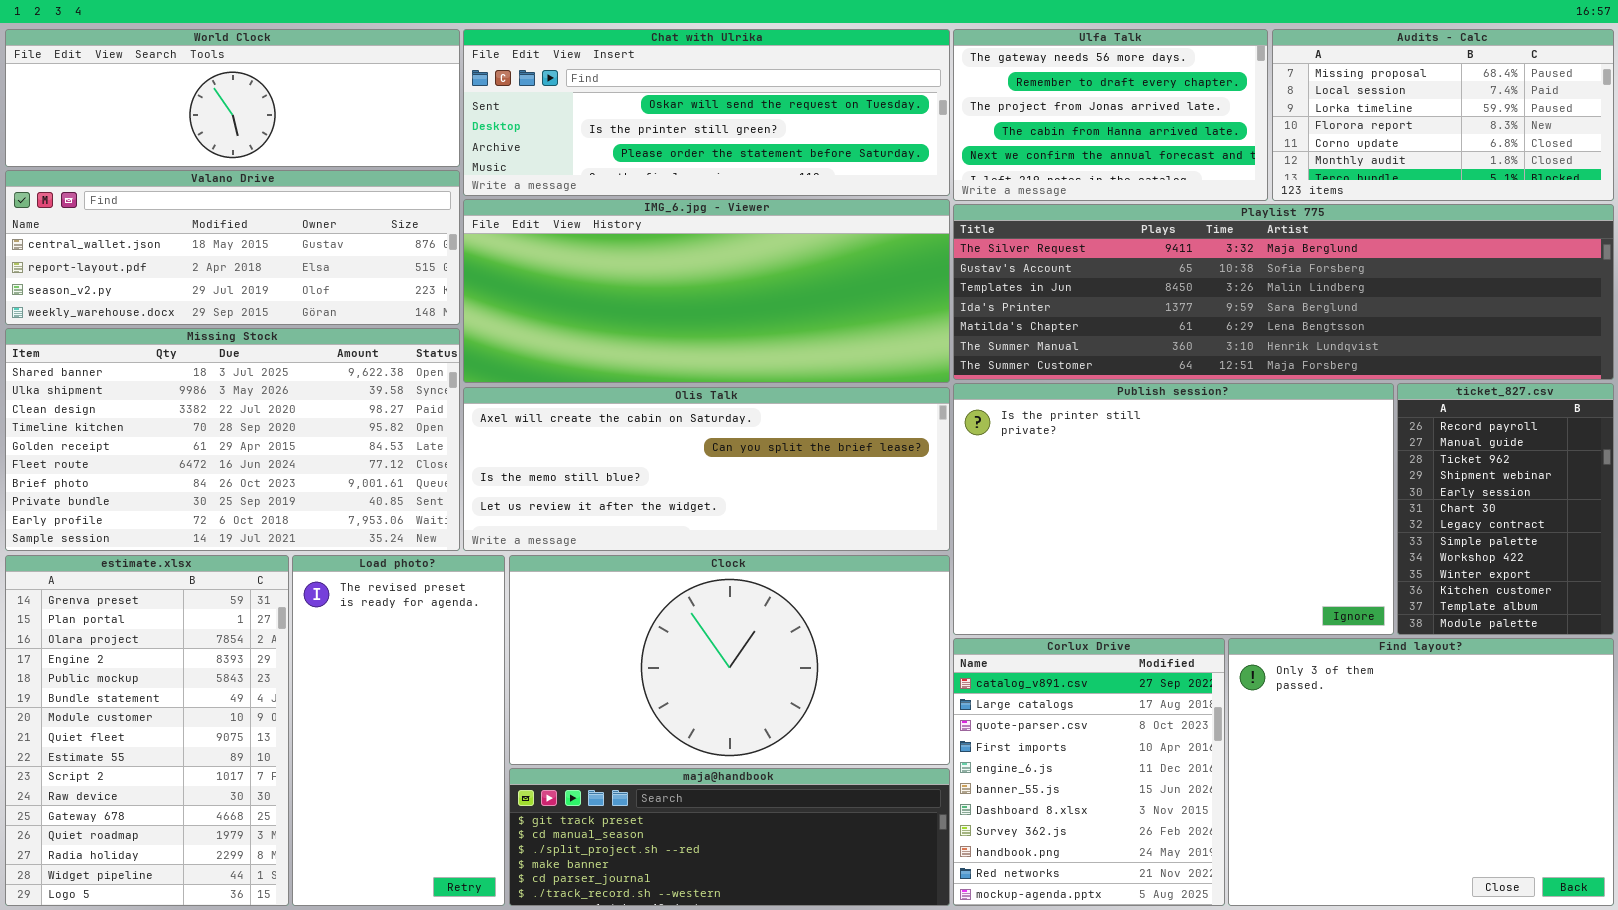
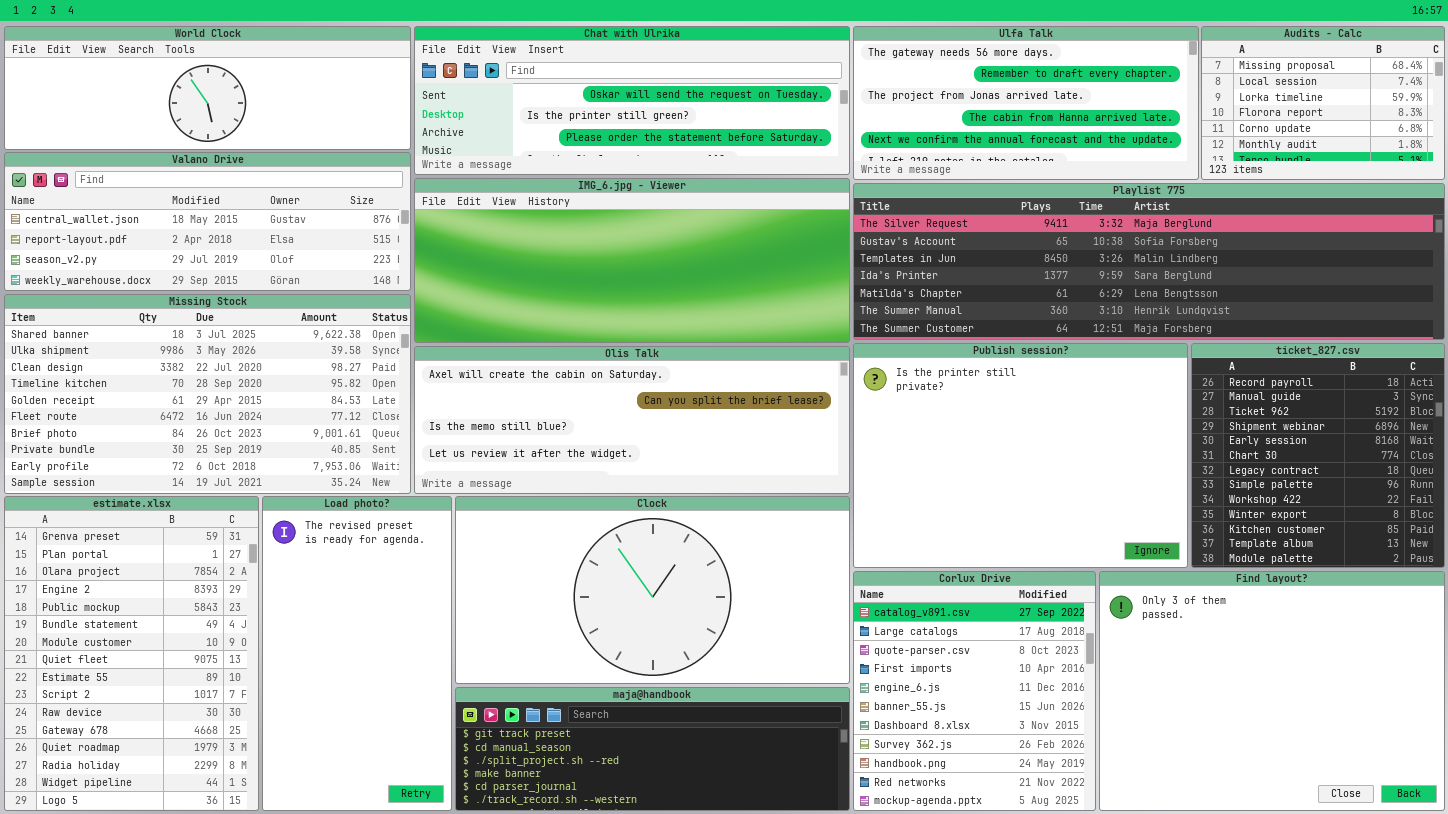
Ulfa Talk: [953,29,1268,201] -> [853,26,1199,180], resized
Audits - Calc: [1272,29,1614,201] -> [1201,26,1445,180], resized
Publish session?: [953,383,1394,635] -> [853,343,1188,568], resized
ticket_827.csv: [1397,383,1614,635] -> [1191,343,1445,568], resized

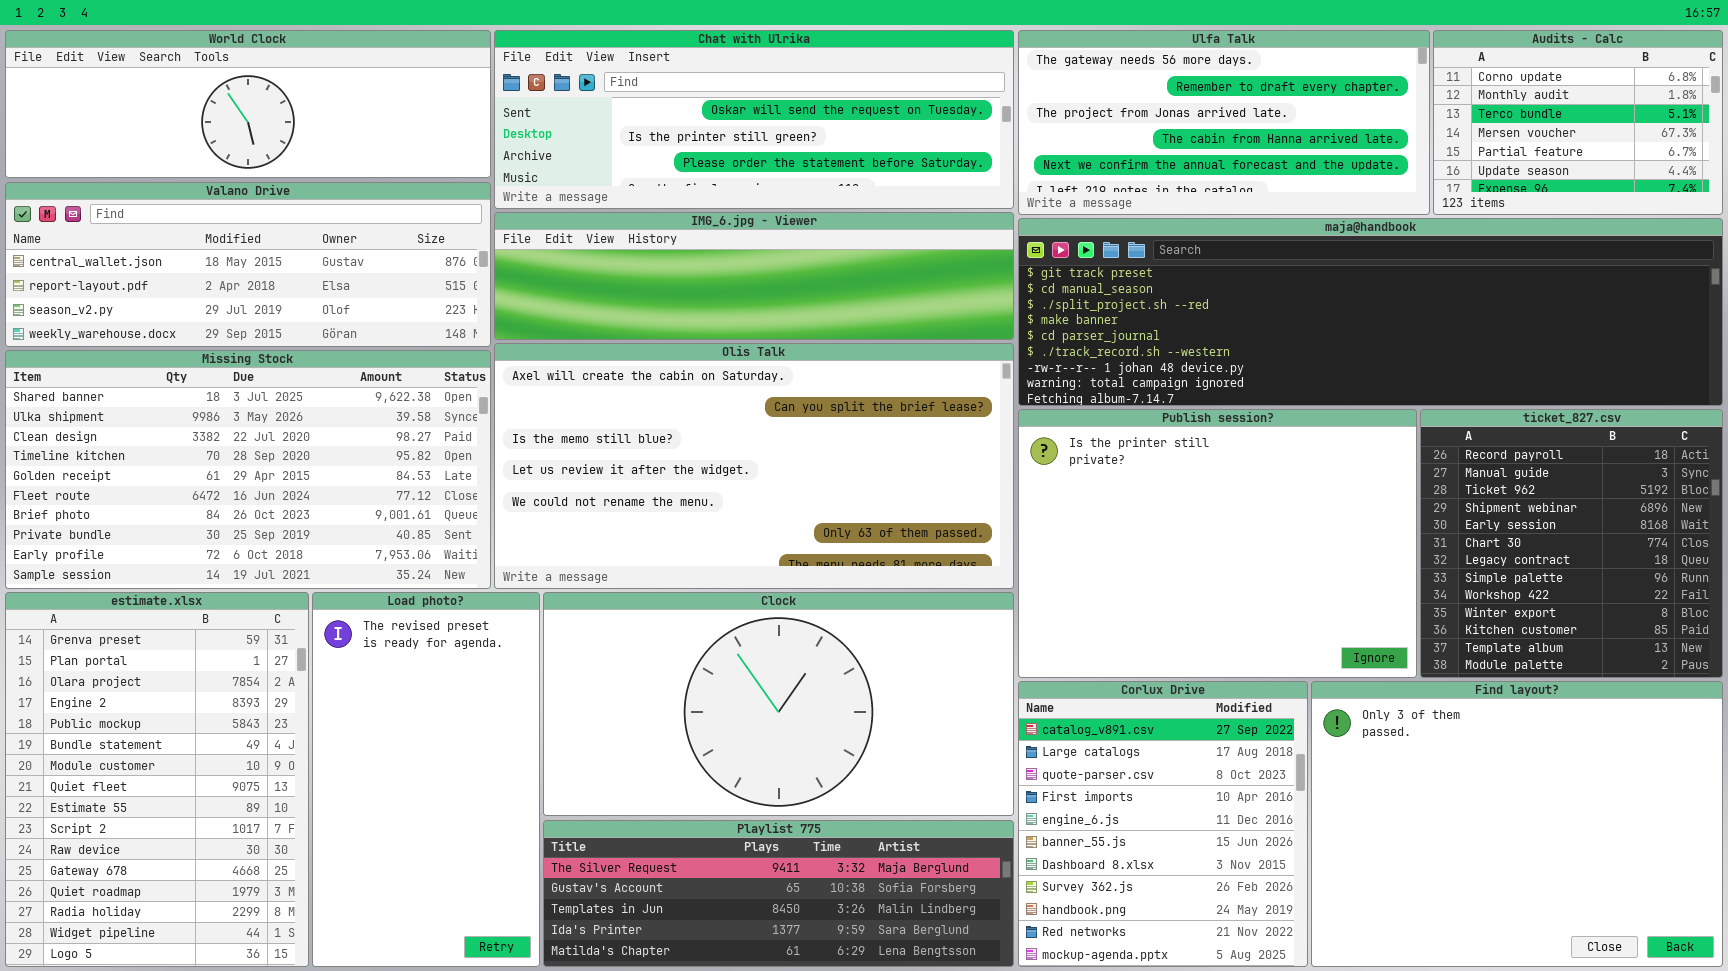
Audits - Calc: [1201,26,1445,180] -> [1433,30,1723,215], scrolled down 4 rows
IMG_6.jpg - Viewer: [414,178,850,343] -> [494,212,1014,340], resized
Playlist 775: [853,183,1445,340] -> [543,820,1014,967], moved, resized
Olis Talk: [414,346,850,494] -> [494,343,1014,589], resized
maja@handbook: [455,687,850,811] -> [1018,218,1723,406], moved, resized

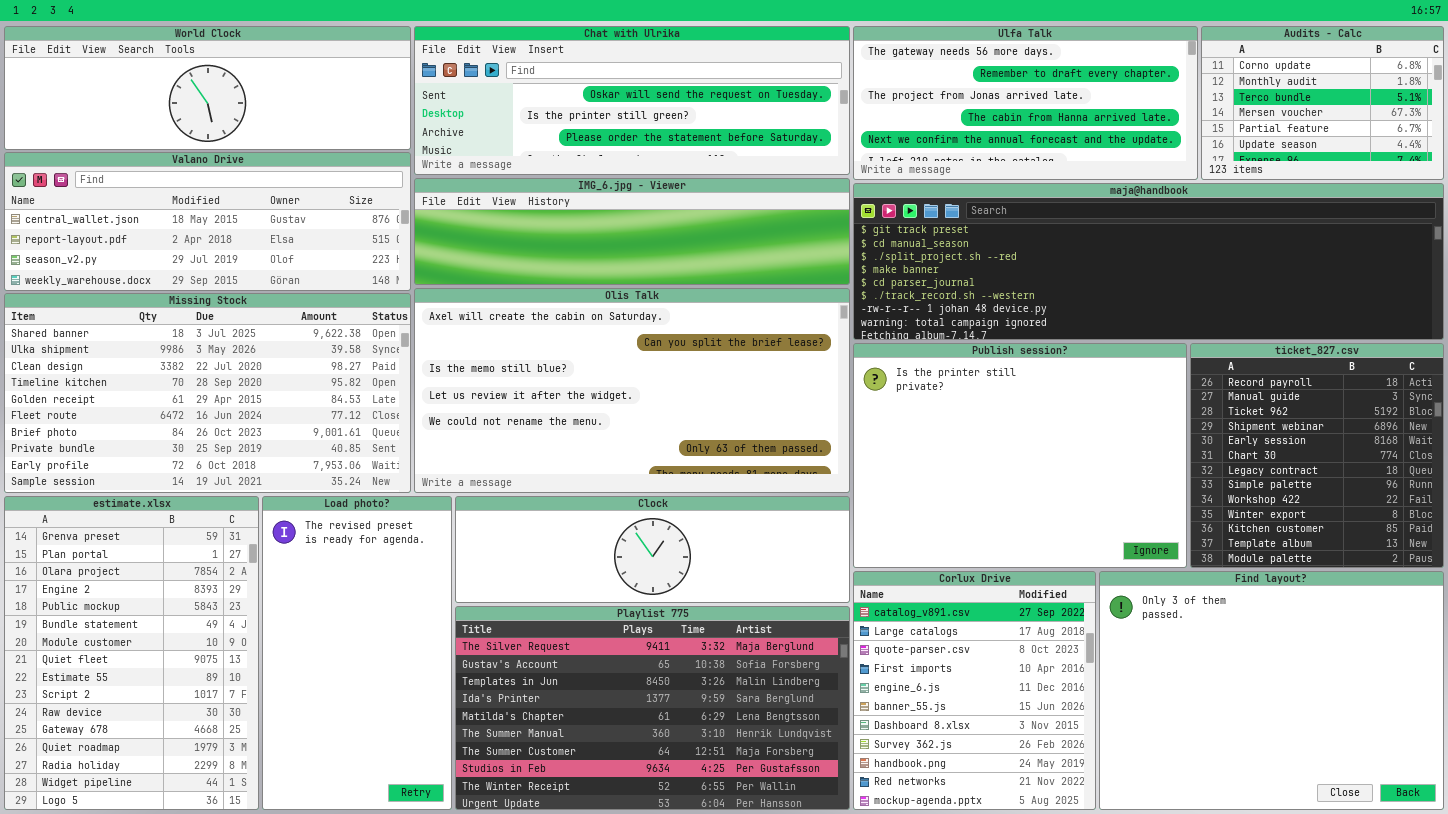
Clock: [543,592,1014,816] -> [455,496,850,603], resized
Playlist 775: [543,820,1014,967] -> [455,606,850,810], resized

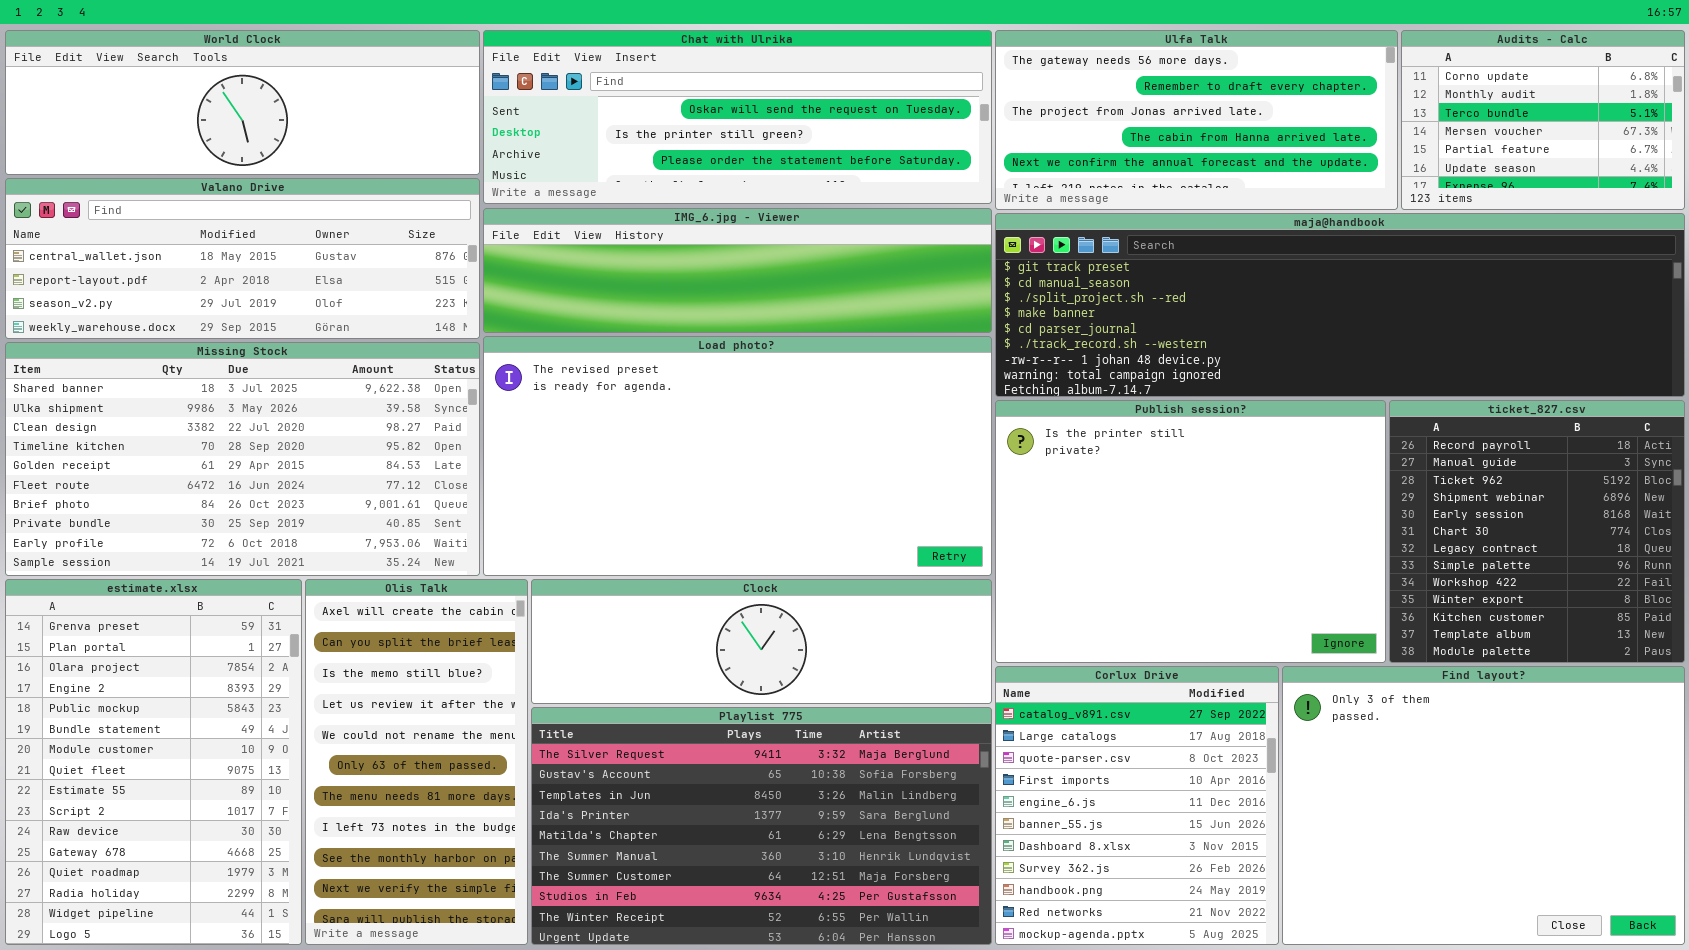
Olis Talk: [414,288,850,493] -> [305,579,528,945], moved, resized
Load photo?: [262,496,452,810] -> [483,336,992,576], moved, resized

